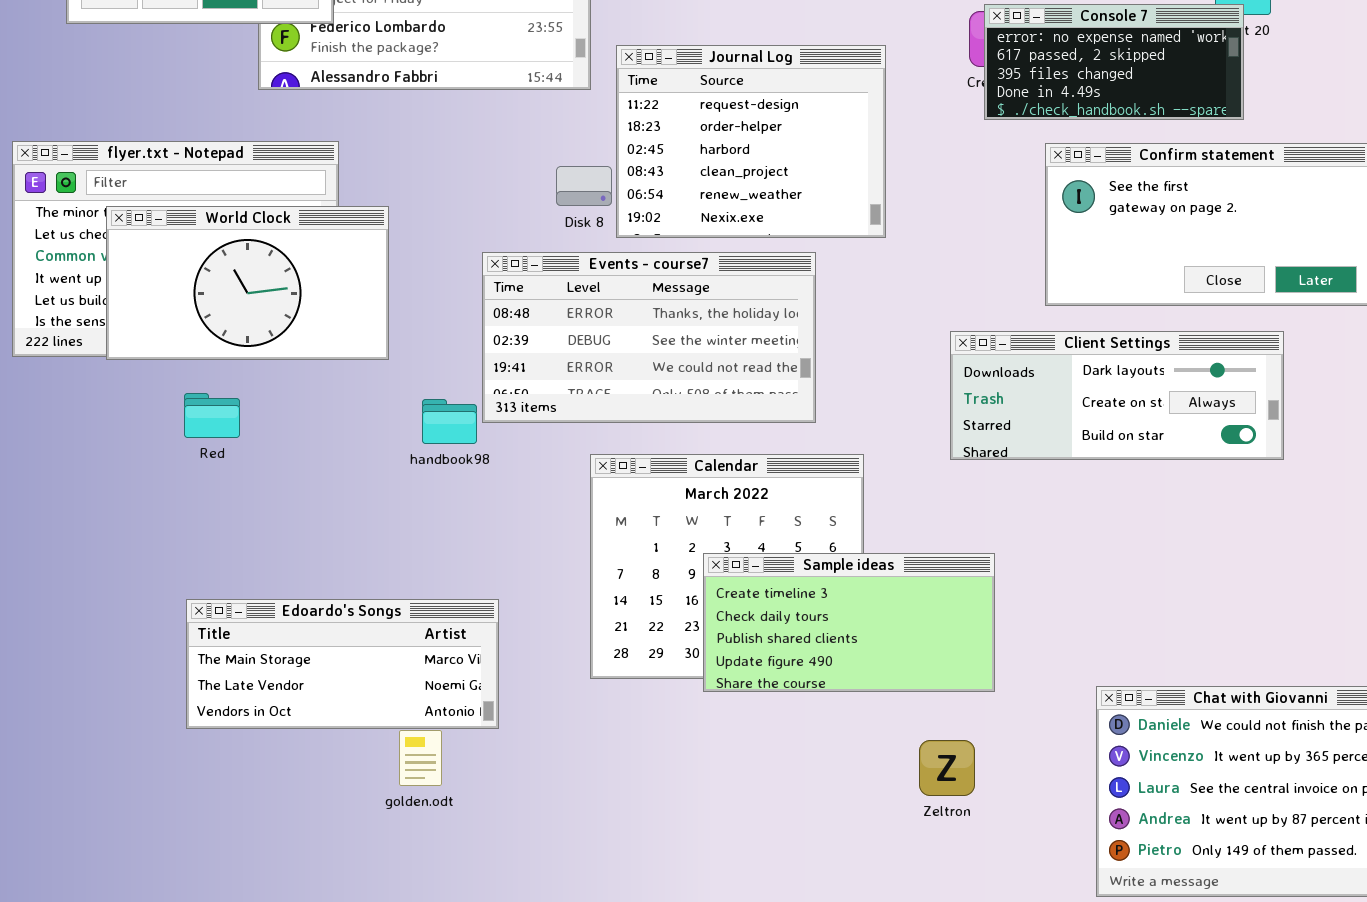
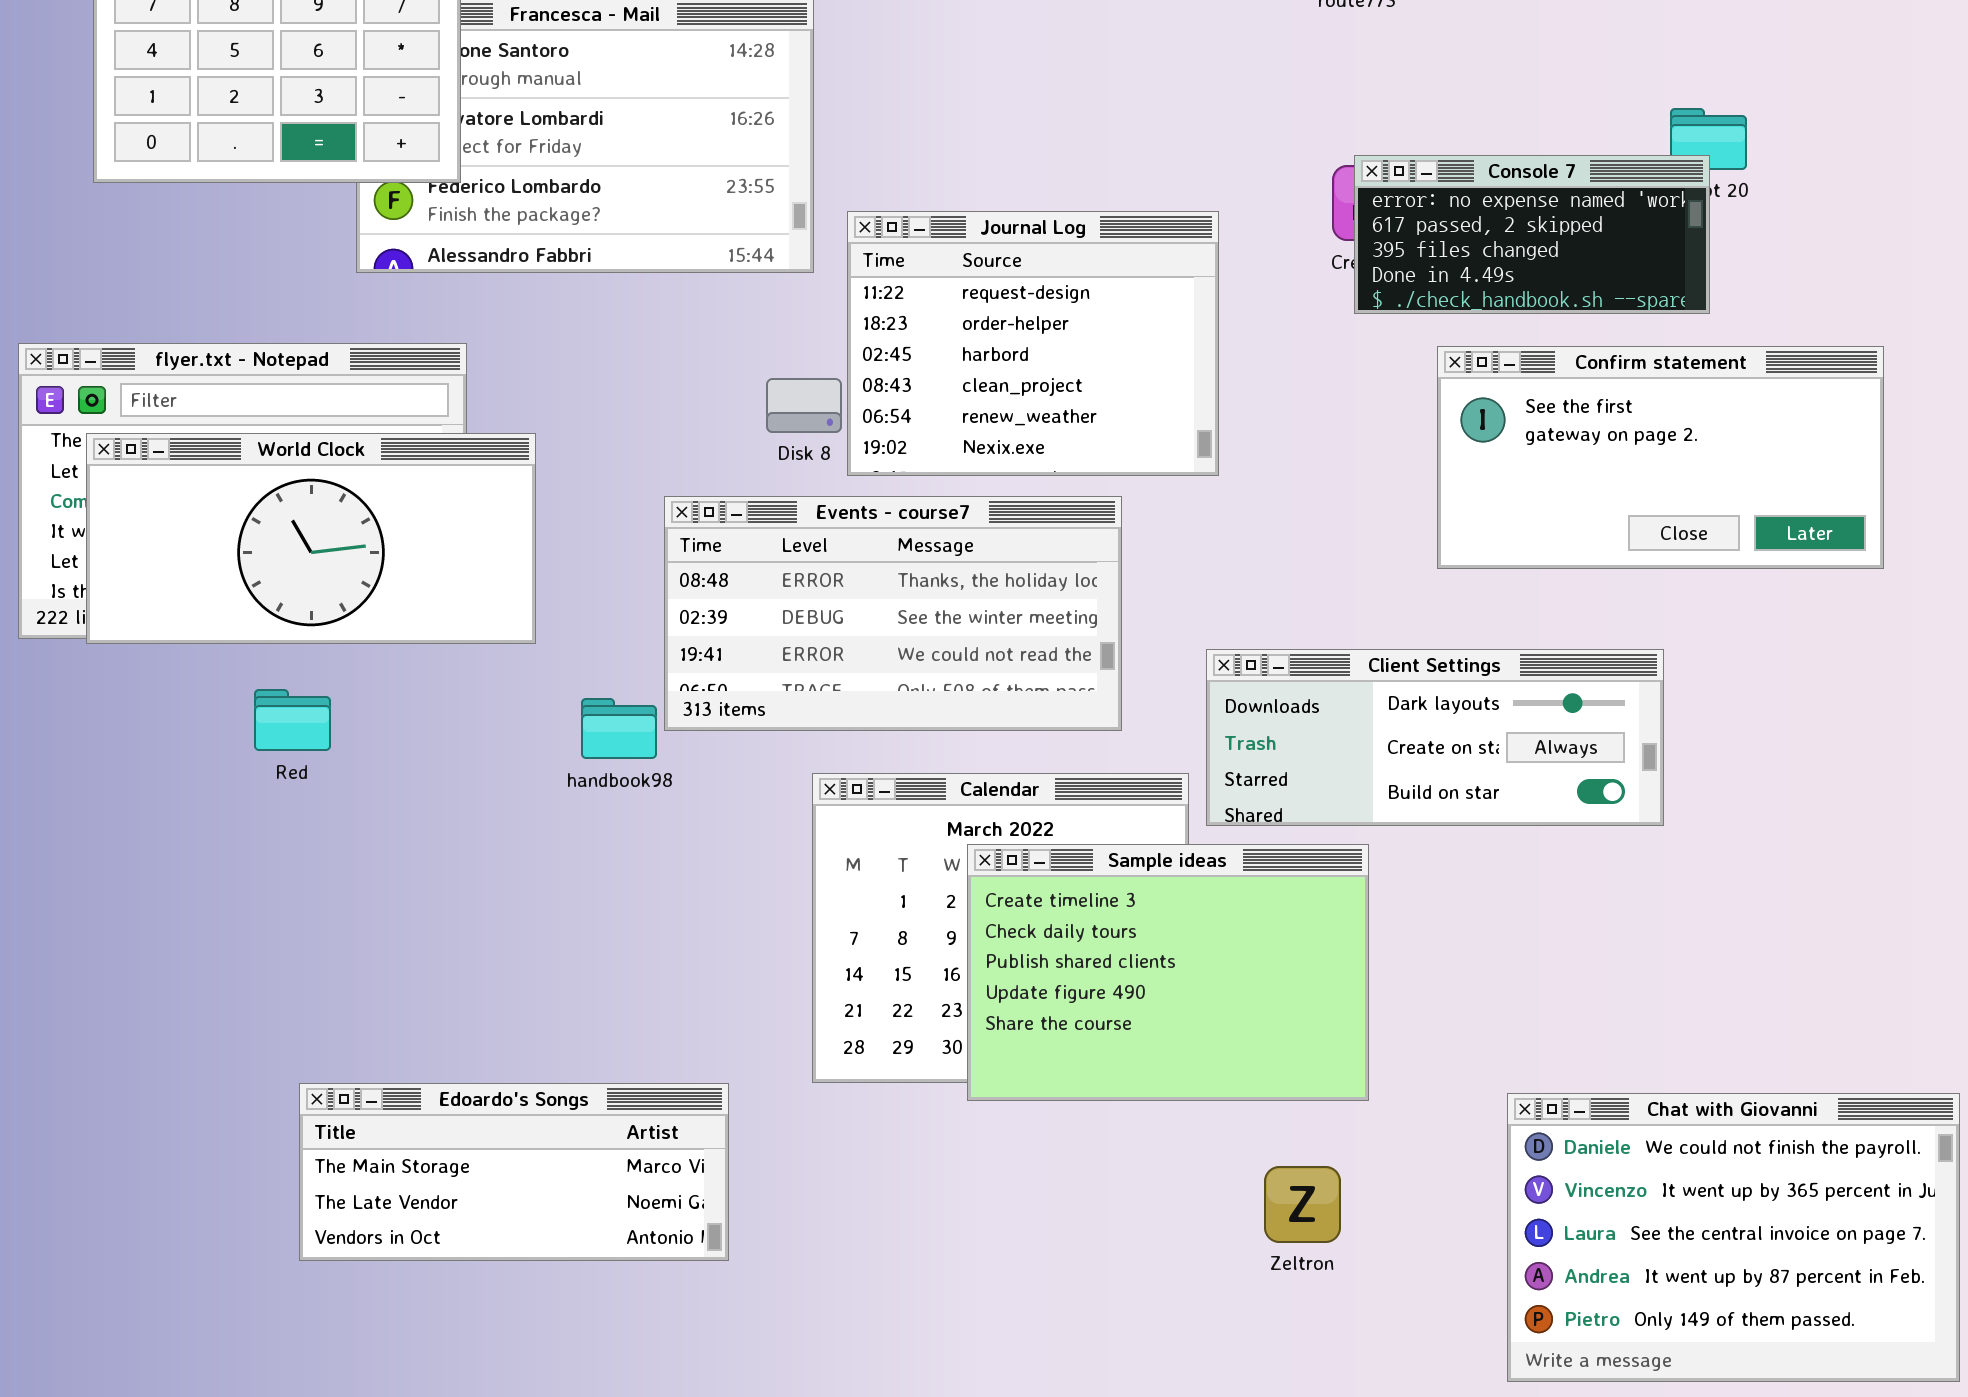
World Clock: [106,206,389,360] -> [86,433,536,644], resized
Client Settings: [950,331,1284,460] -> [1206,649,1664,826], moved
Sample ideas: [703,553,995,692] -> [967,844,1369,1101], resized
Edoardo's Songs: [186,599,499,729] -> [299,1083,729,1261], moved

